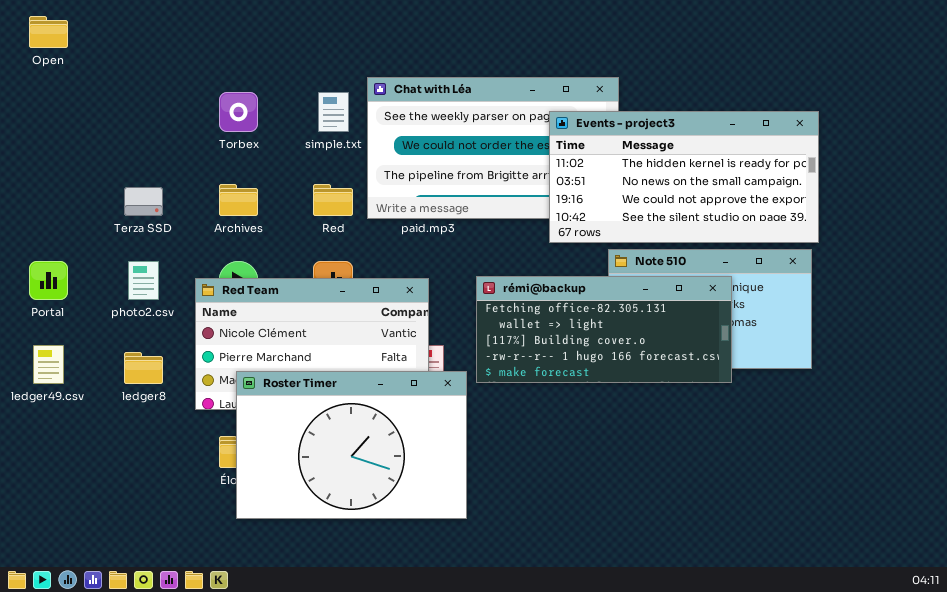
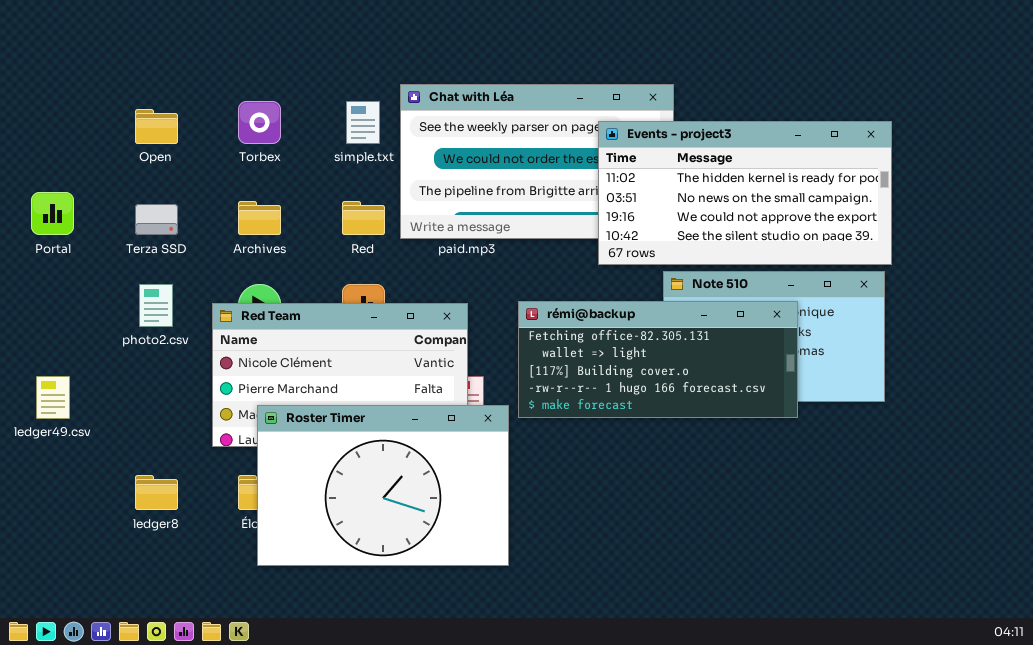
Open: [29,16,68,48] -> [135,109,178,144], moved
Portal: [29,261,68,300] -> [31,192,74,235], moved
ledger8: [124,352,163,384] -> [135,475,178,510], moved

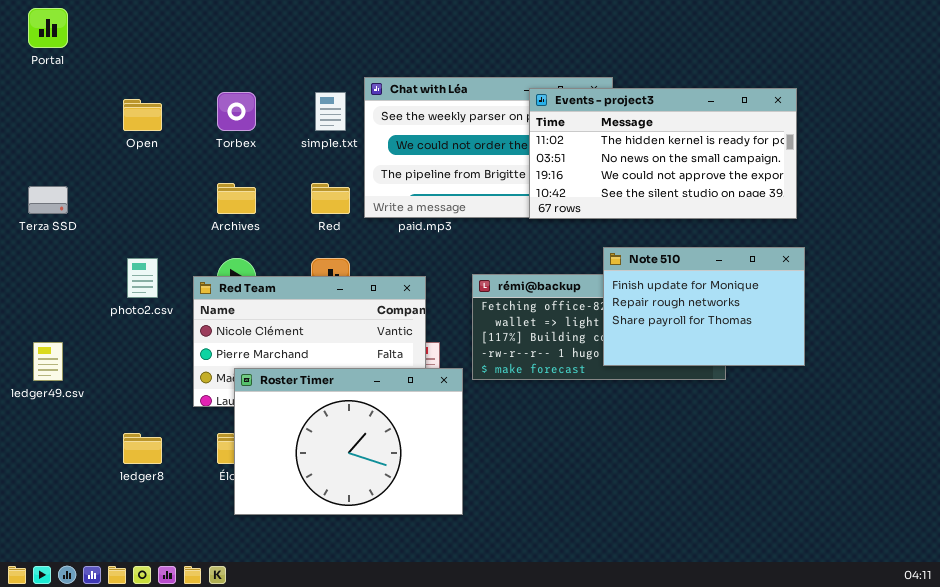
Events - project3: [598,121,892,265] -> [529,88,797,219], moved
Portal: [31,192,74,235] -> [28,8,68,48], moved
Terza SSD: [135,204,178,235] -> [28,186,68,214], moved
Note 510: [663,271,885,402] -> [603,247,805,366], raised

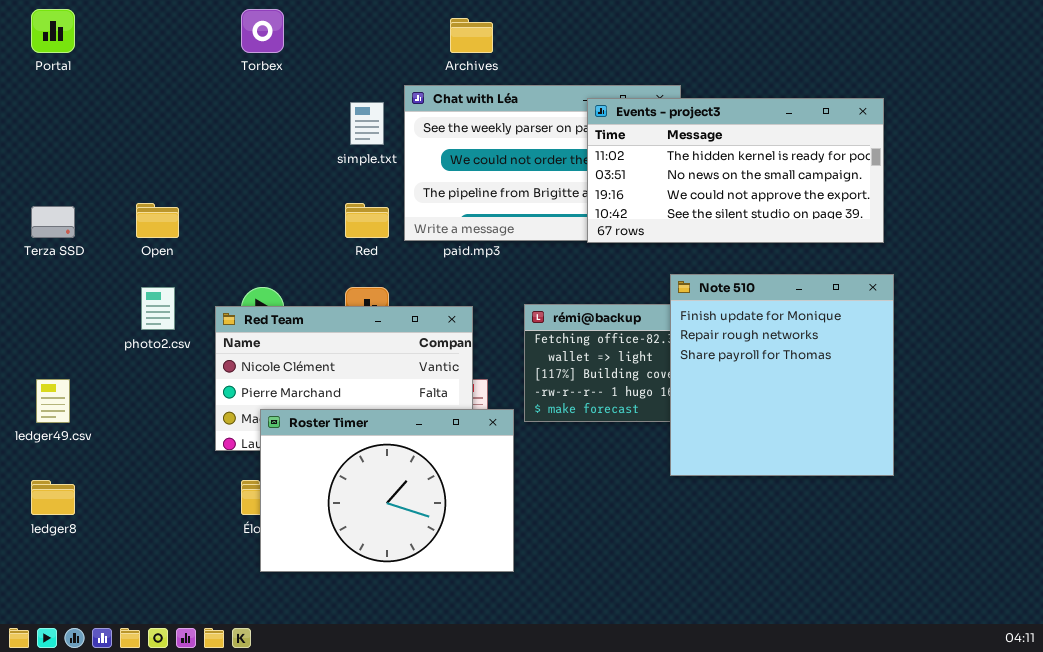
Torbex: [217,92,256,131] -> [241,9,284,53], moved
Open: [123,99,162,131] -> [136,203,179,238], moved
Archives: [217,183,256,214] -> [450,18,493,53], moved
Note 510: [603,247,805,366] -> [670,274,894,476], resized
ledger8: [123,433,162,464] -> [31,480,75,515], moved

